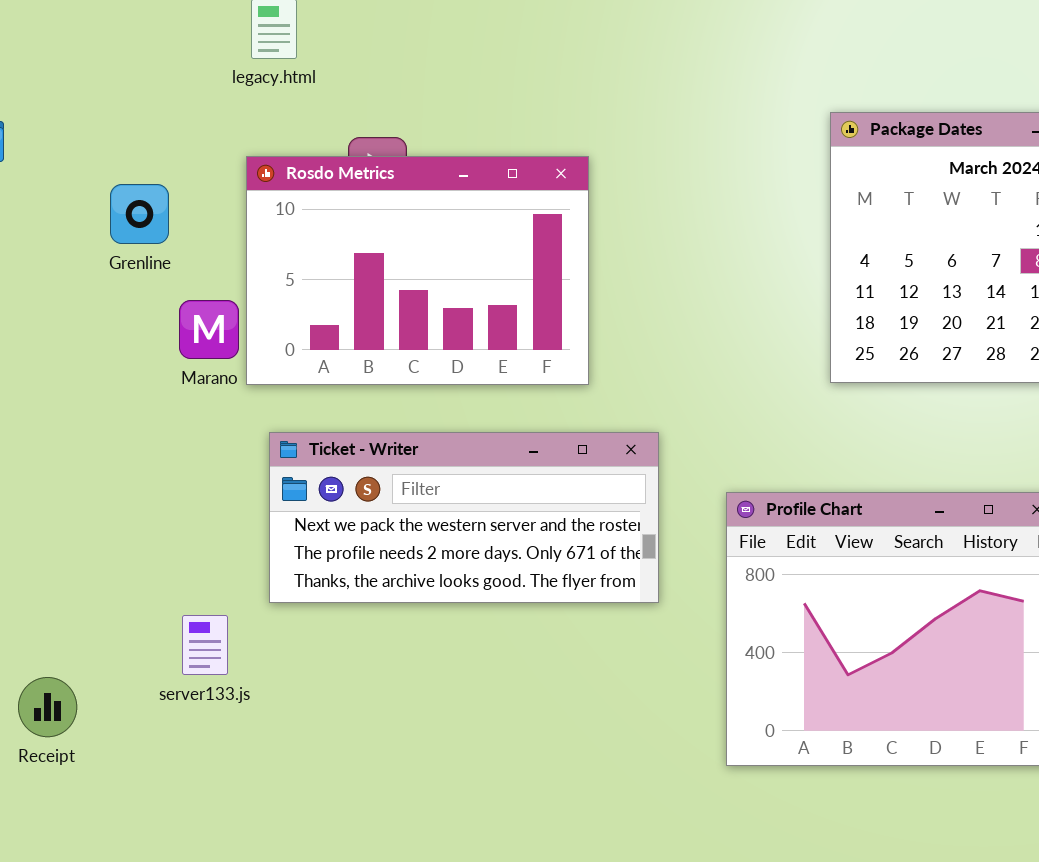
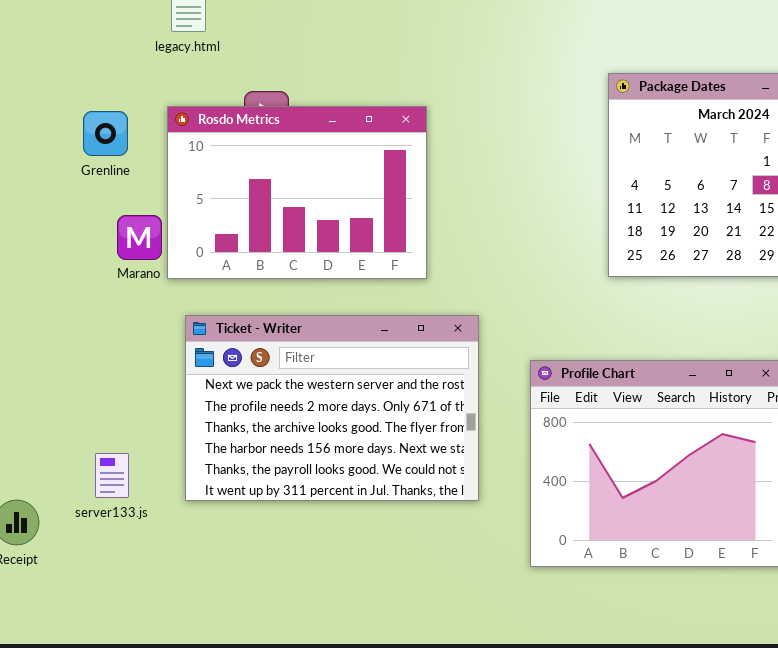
Grenline: [110,184,169,244] -> [83,111,128,156], moved
Ticket - Writer: [269,432,659,603] -> [185,315,479,501], resized
server133.js: [182,615,228,675] -> [95,453,129,498], moved

